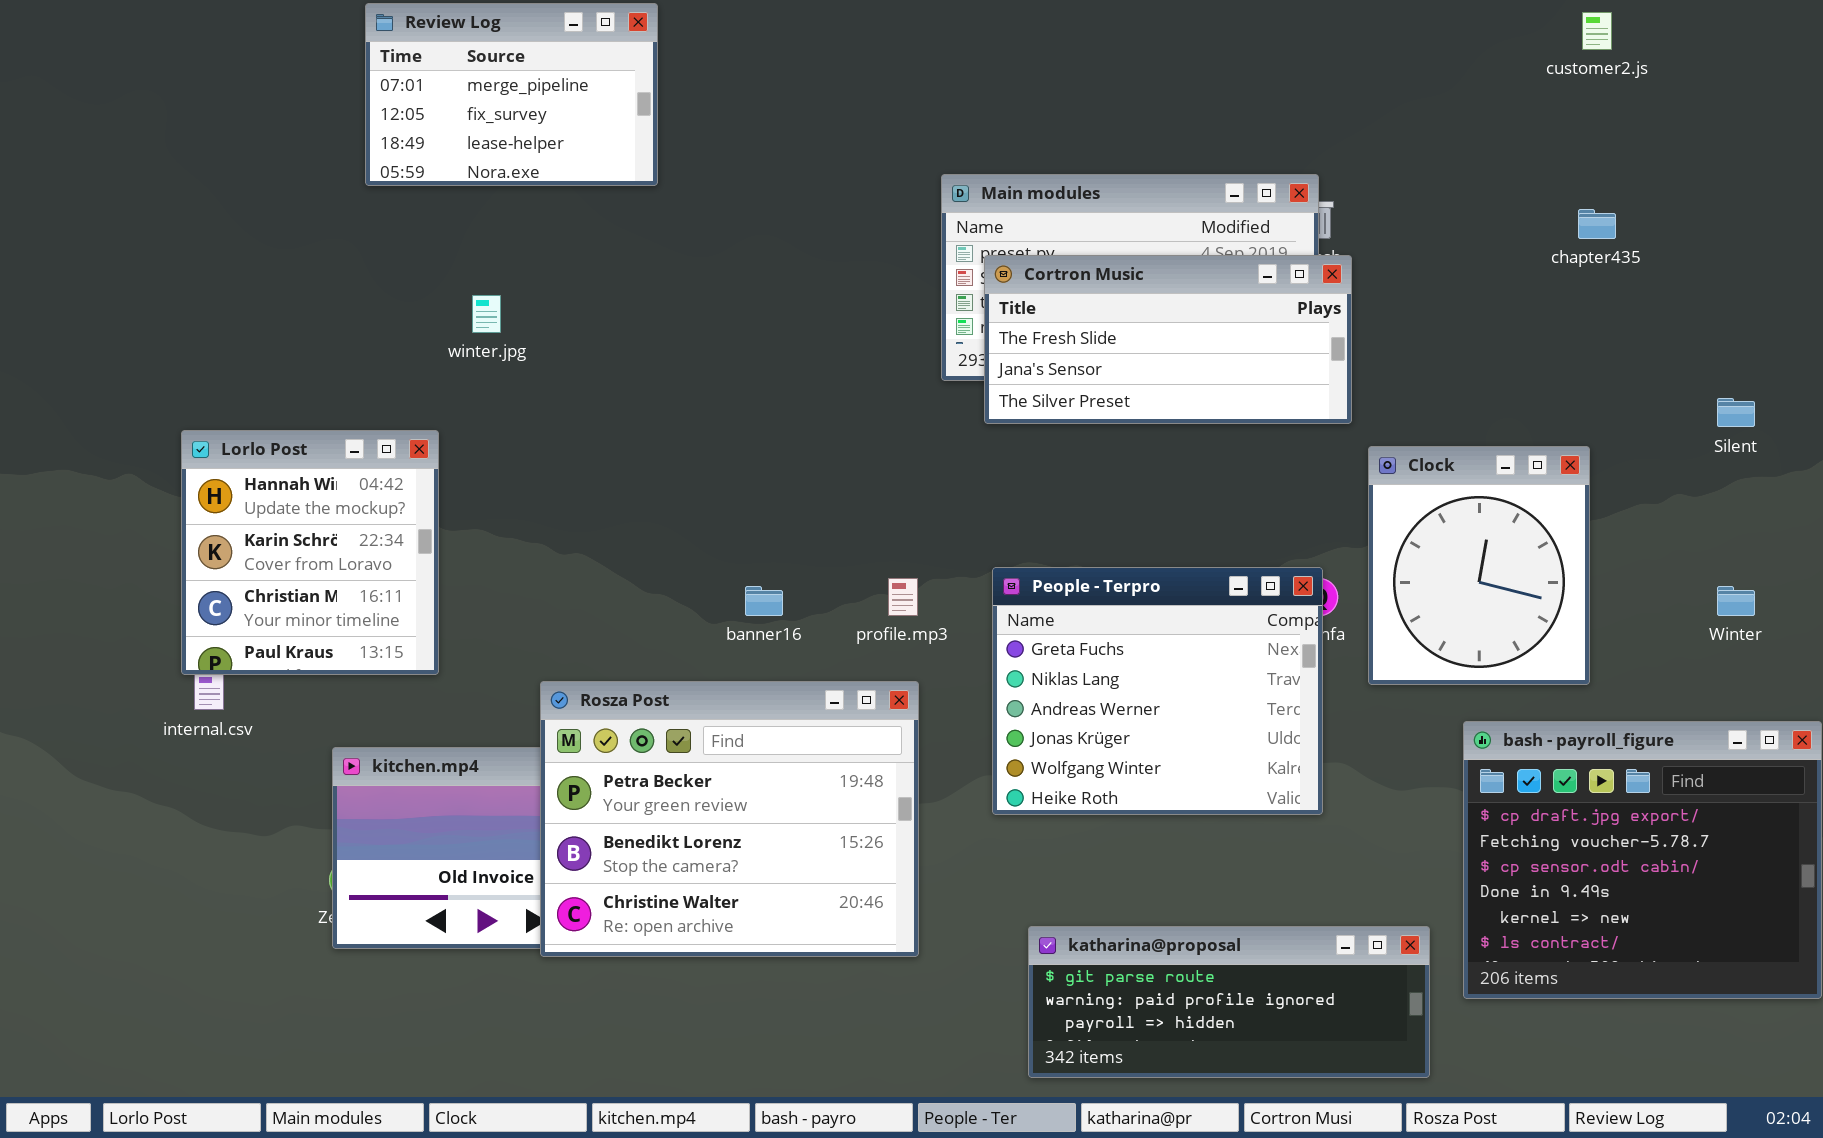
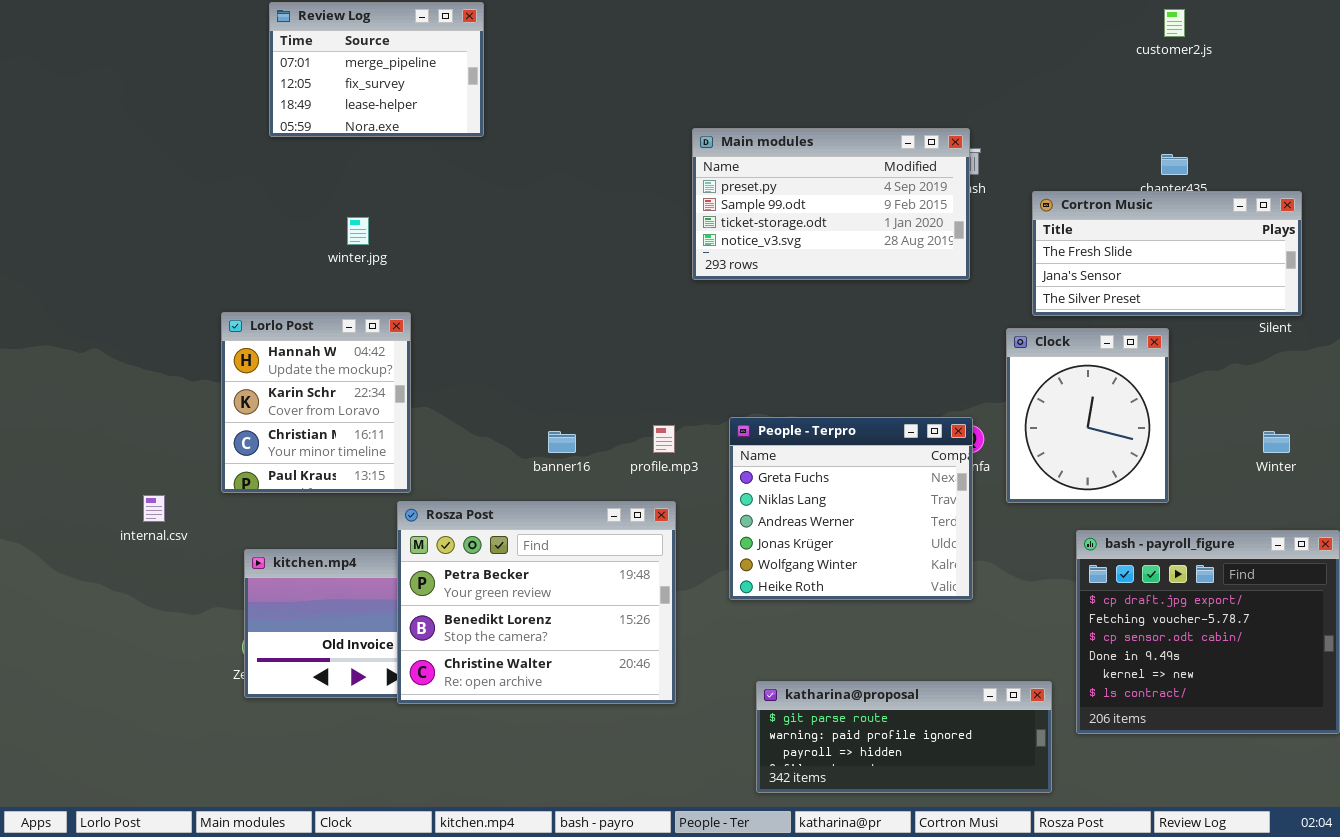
Cortron Music: [984,255,1352,424] -> [1032,191,1302,316], moved
Lorlo Post: [181,430,439,675] -> [221,312,411,493], moved

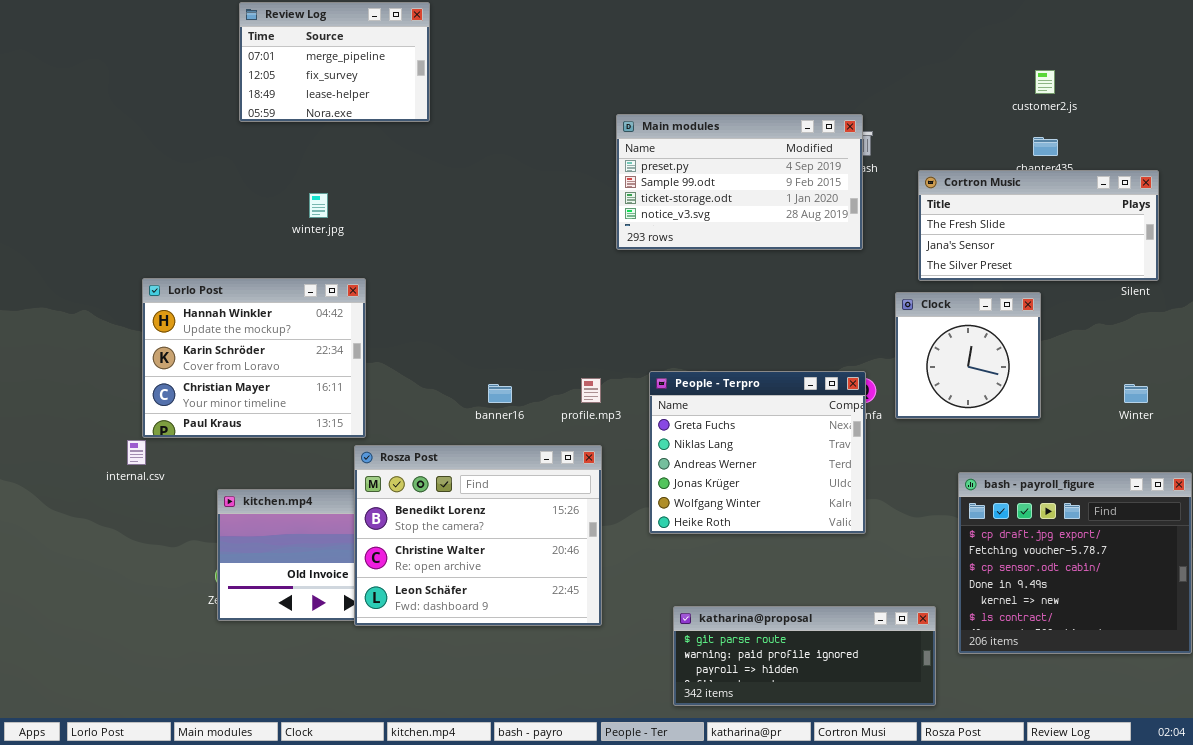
customer2.js: [1164,9,1185,37] -> [1035,70,1055,94], moved
Lorlo Post: [221,312,411,493] -> [142,278,366,438], resized
Clock: [1006,328,1169,503] -> [895,292,1041,419], resized
Rosza Post: [397,501,676,704] -> [354,445,602,626], scrolled down 1 row

